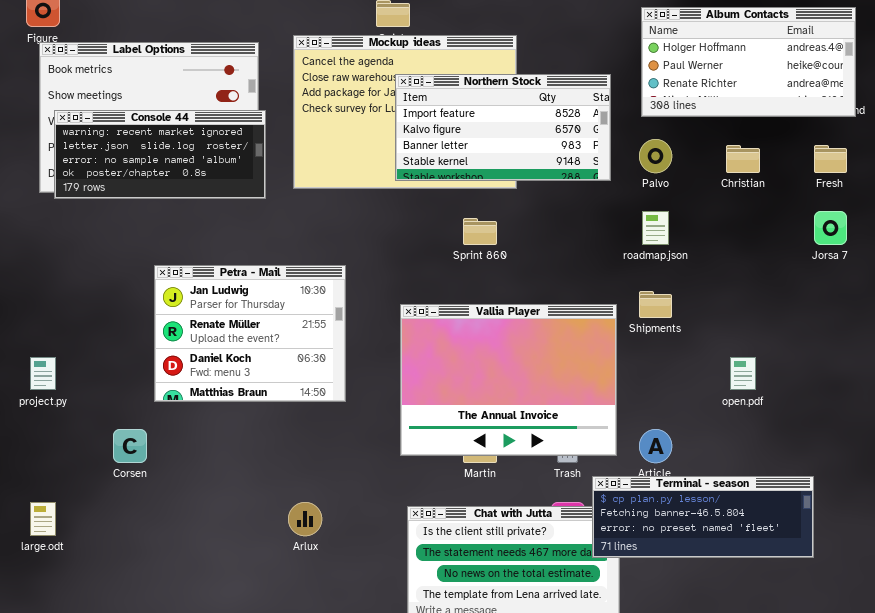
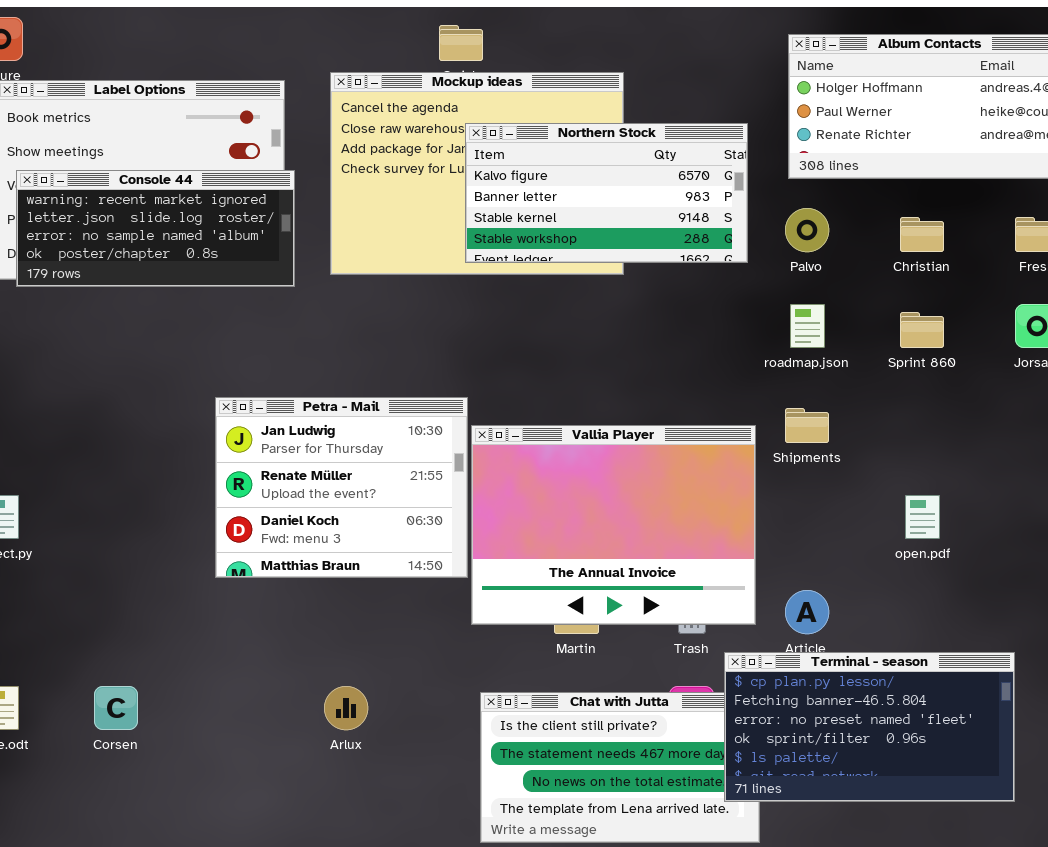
Northern Stock: [395,74,611,181] -> [465,123,748,263], scrolled down 1 row
Sprint 860: [463,218,497,245] -> [900,312,944,348], moved
Petra - Mail: [154,265,346,402] -> [215,397,468,578], moved
Corsen: [113,429,147,463] -> [94,686,138,730], moved
Terminal - season: [592,476,814,558] -> [724,652,1015,802], resized

